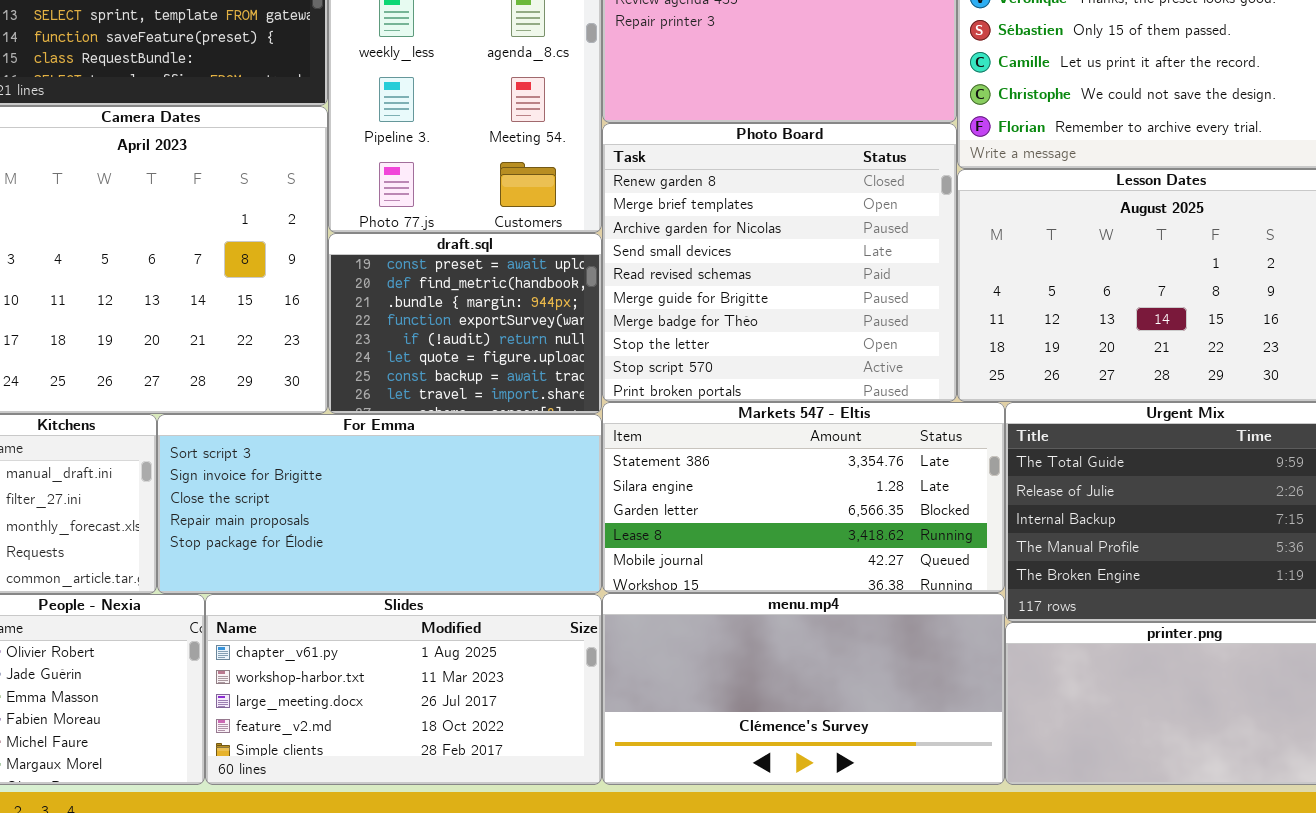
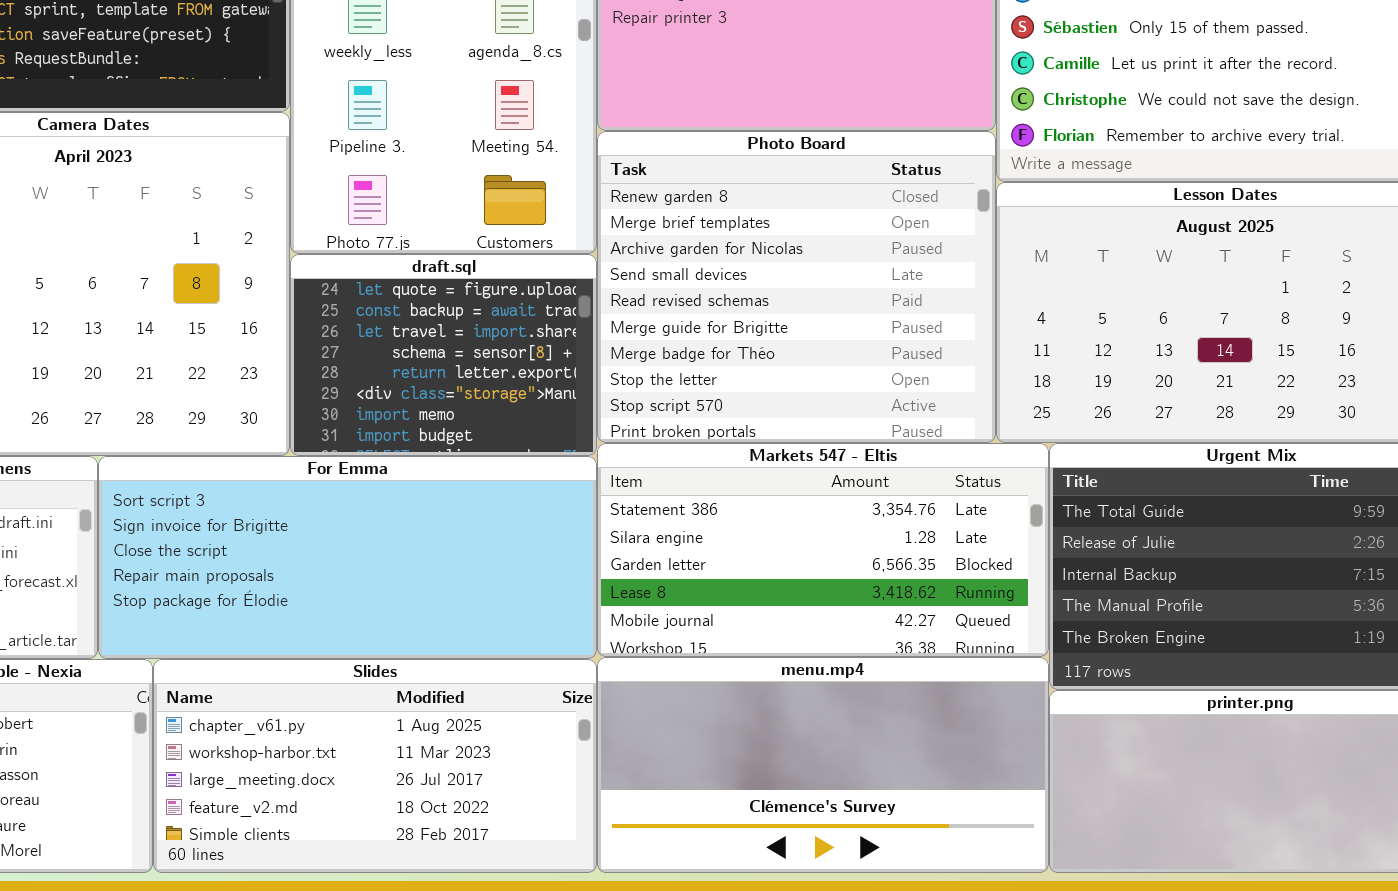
draft.sql: [328,233,602,414] -> [290,254,597,456], scrolled down 5 rows

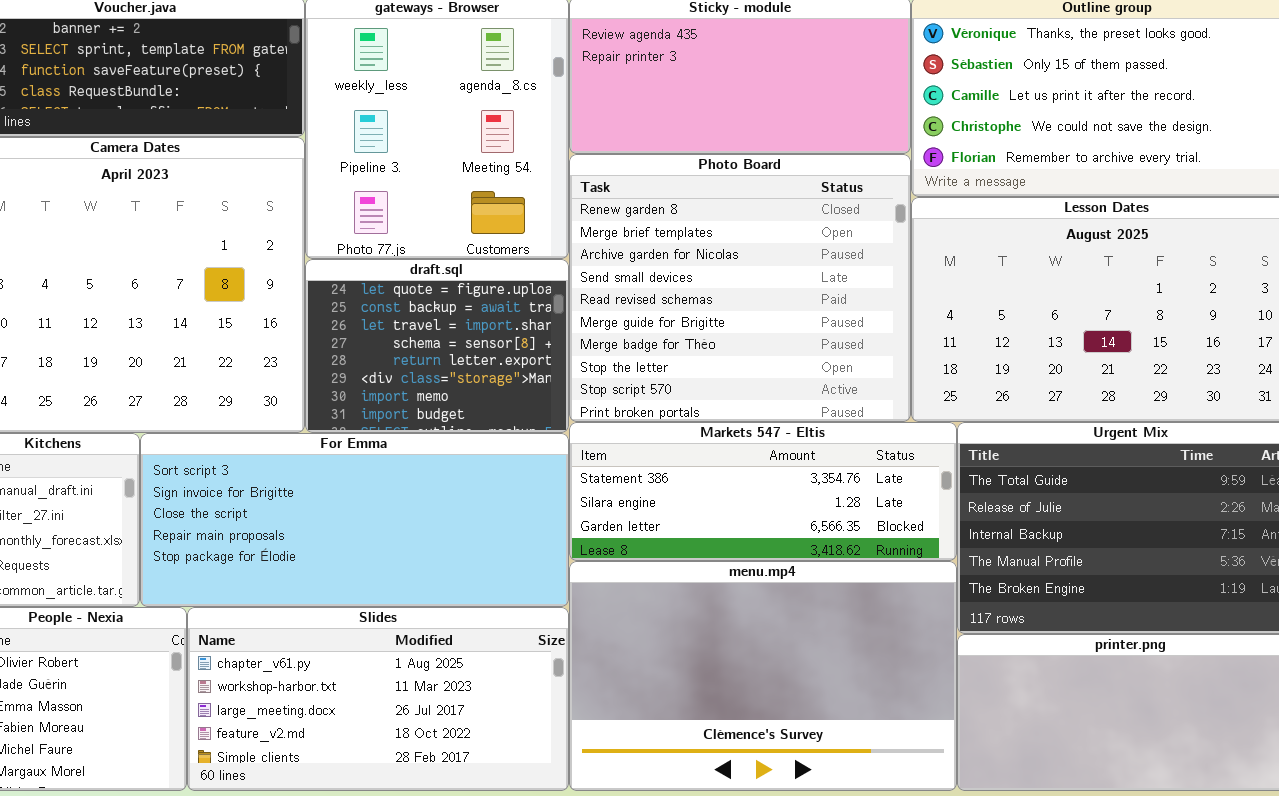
Markets 547 - Eltis: [597,443,1049,657] -> [569,422,957,561], resized
menu.mp4: [597,657,1049,873] -> [569,561,957,791], resized

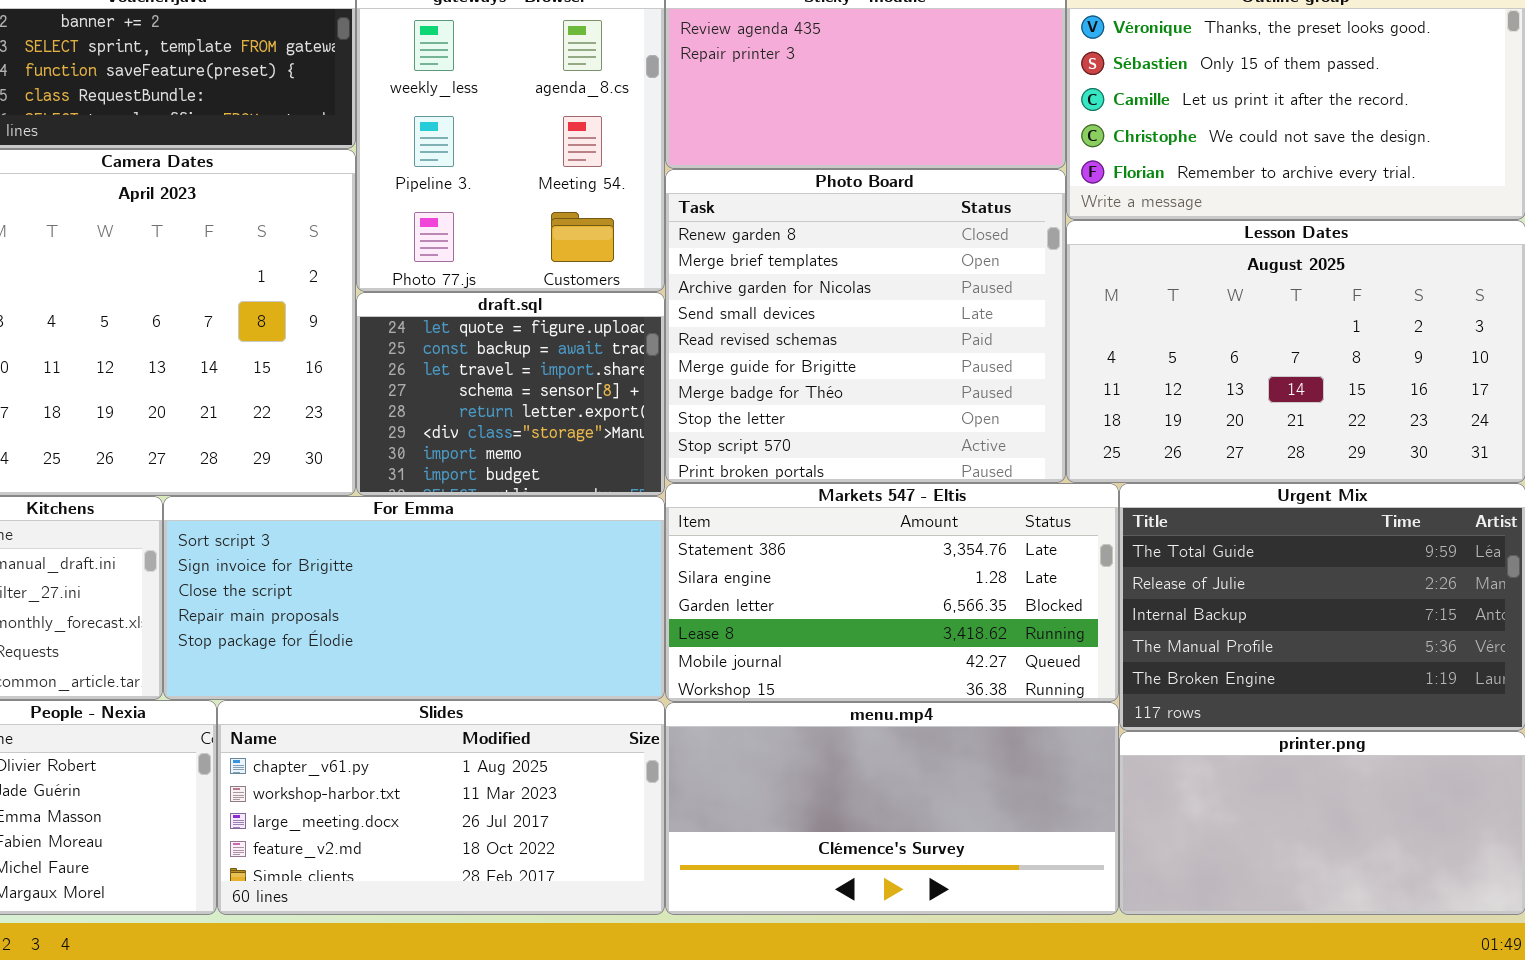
Markets 547 - Eltis: [569,422,957,561] -> [665,483,1119,702], resized
menu.mp4: [569,561,957,791] -> [665,702,1119,915], resized

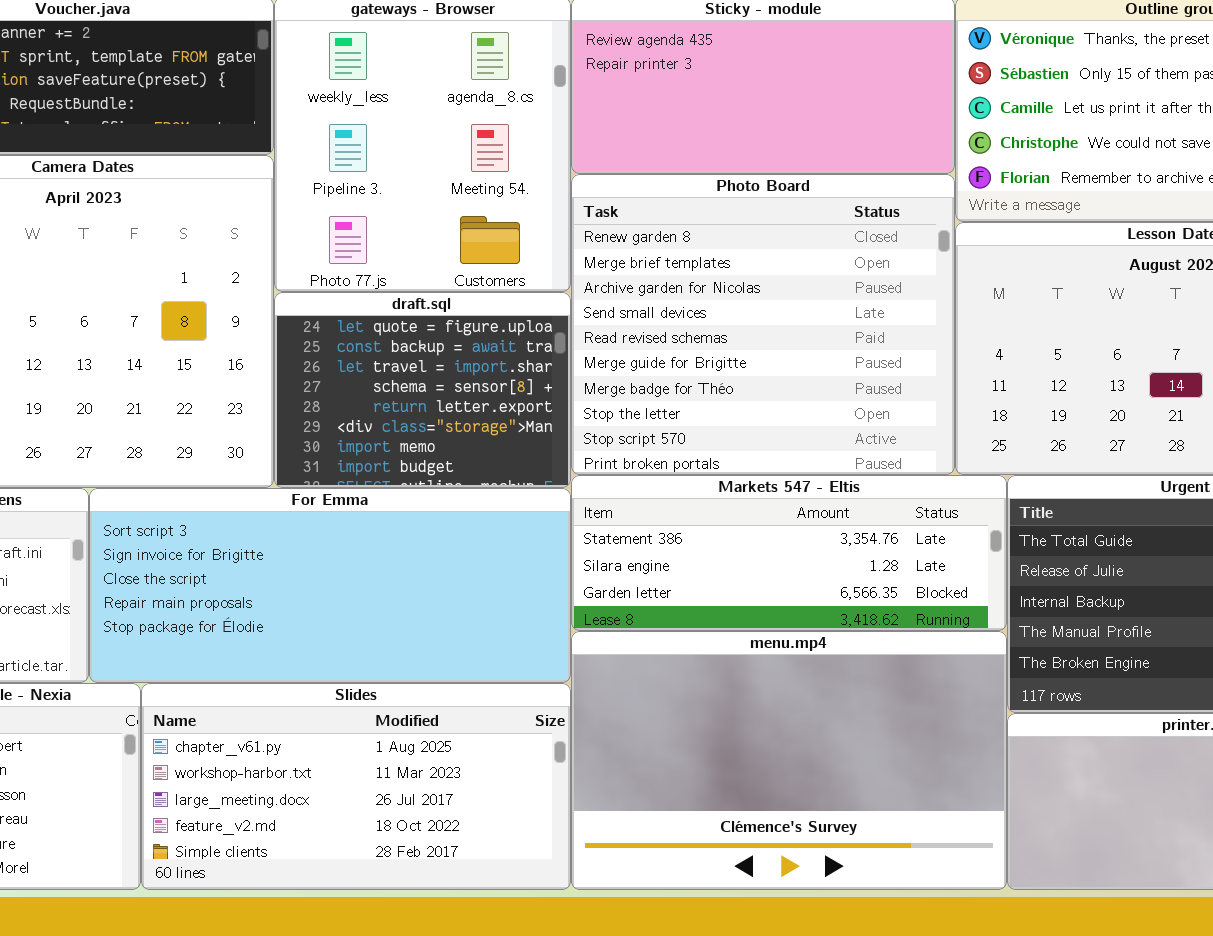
Markets 547 - Eltis: [665,483,1119,702] -> [571,475,1007,631], resized
menu.mp4: [665,702,1119,915] -> [571,631,1007,890], resized

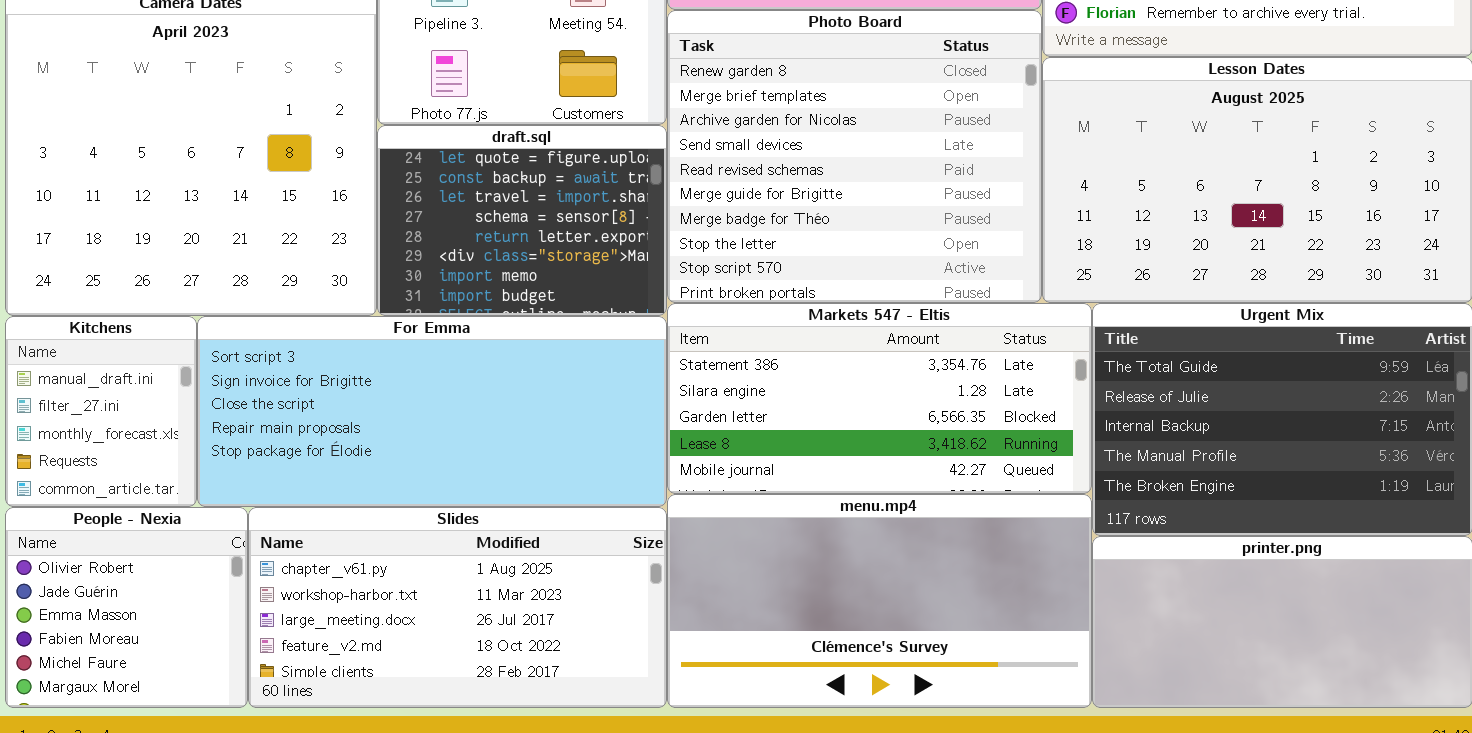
Markets 547 - Eltis: [571,475,1007,631] -> [667,303,1092,494], resized
menu.mp4: [571,631,1007,890] -> [667,494,1092,708], resized

